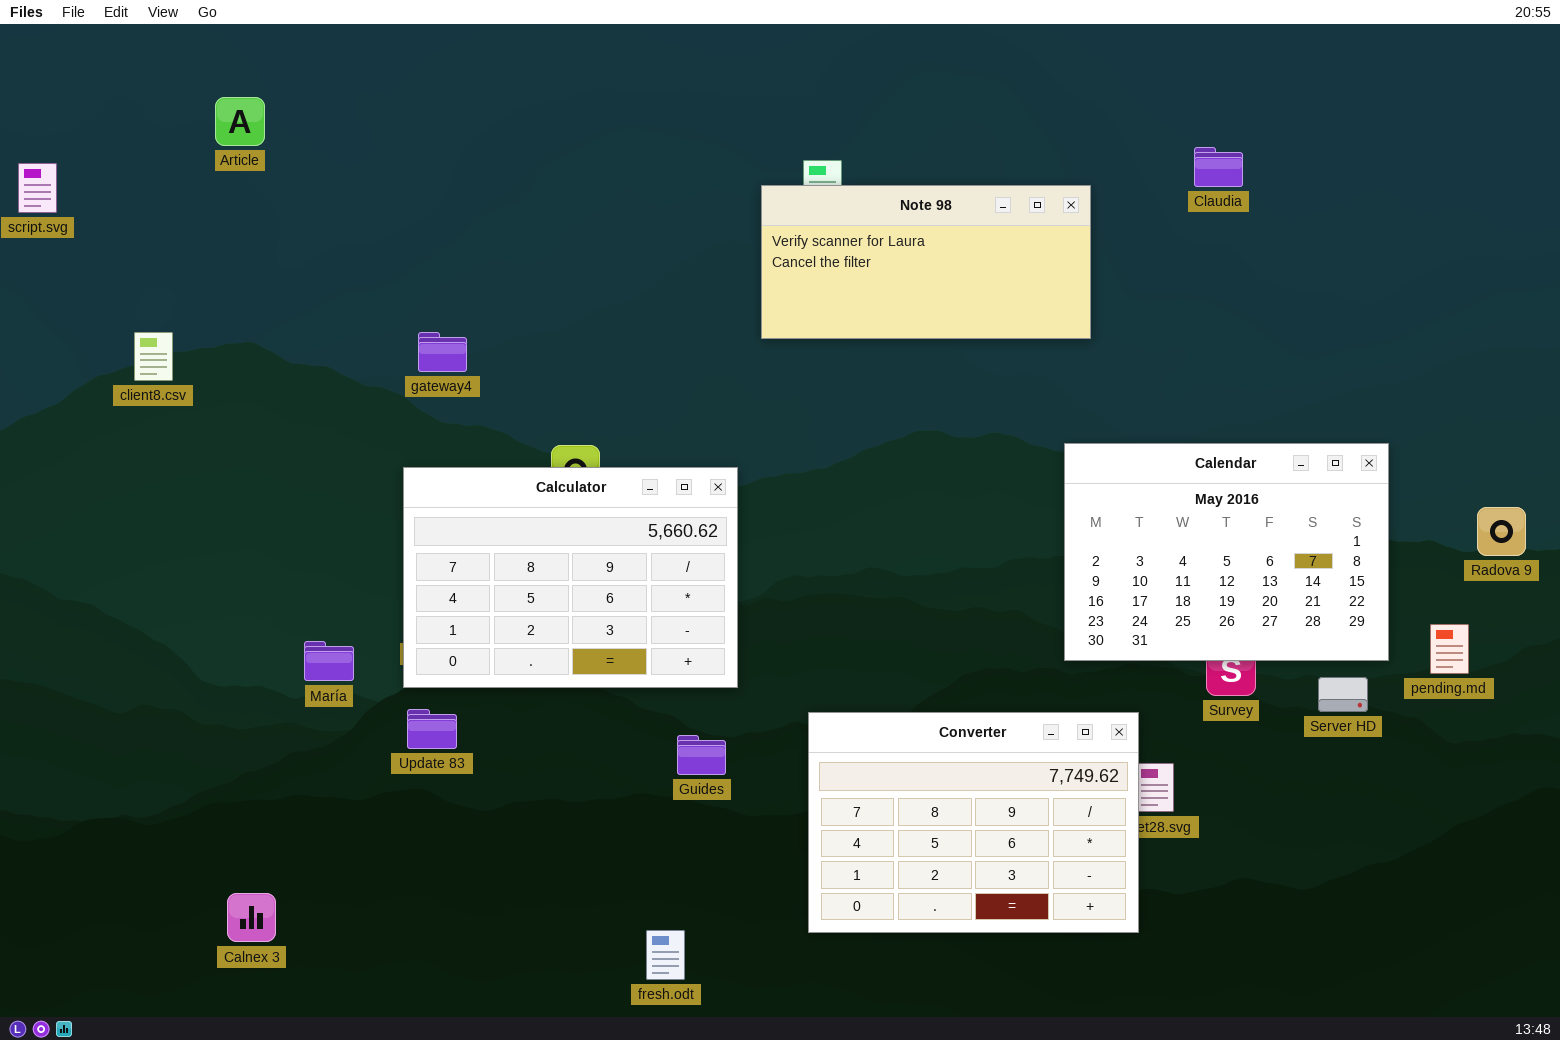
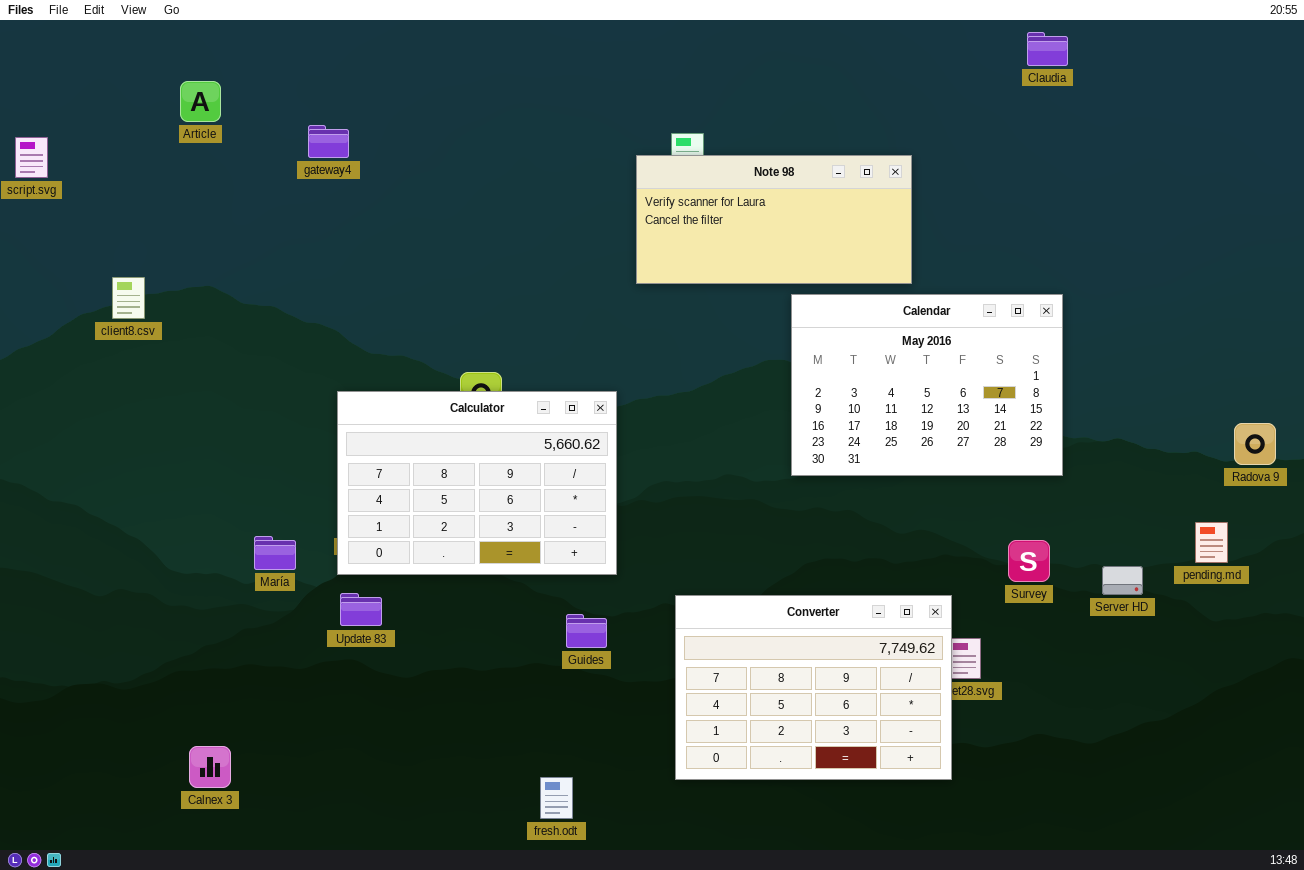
Claudia: [1194,147,1243,187] -> [1027,32,1068,66], moved
gateway4: [418,332,467,372] -> [308,125,349,158], moved
Calendar: [1064,443,1389,661] -> [791,294,1063,476], moved

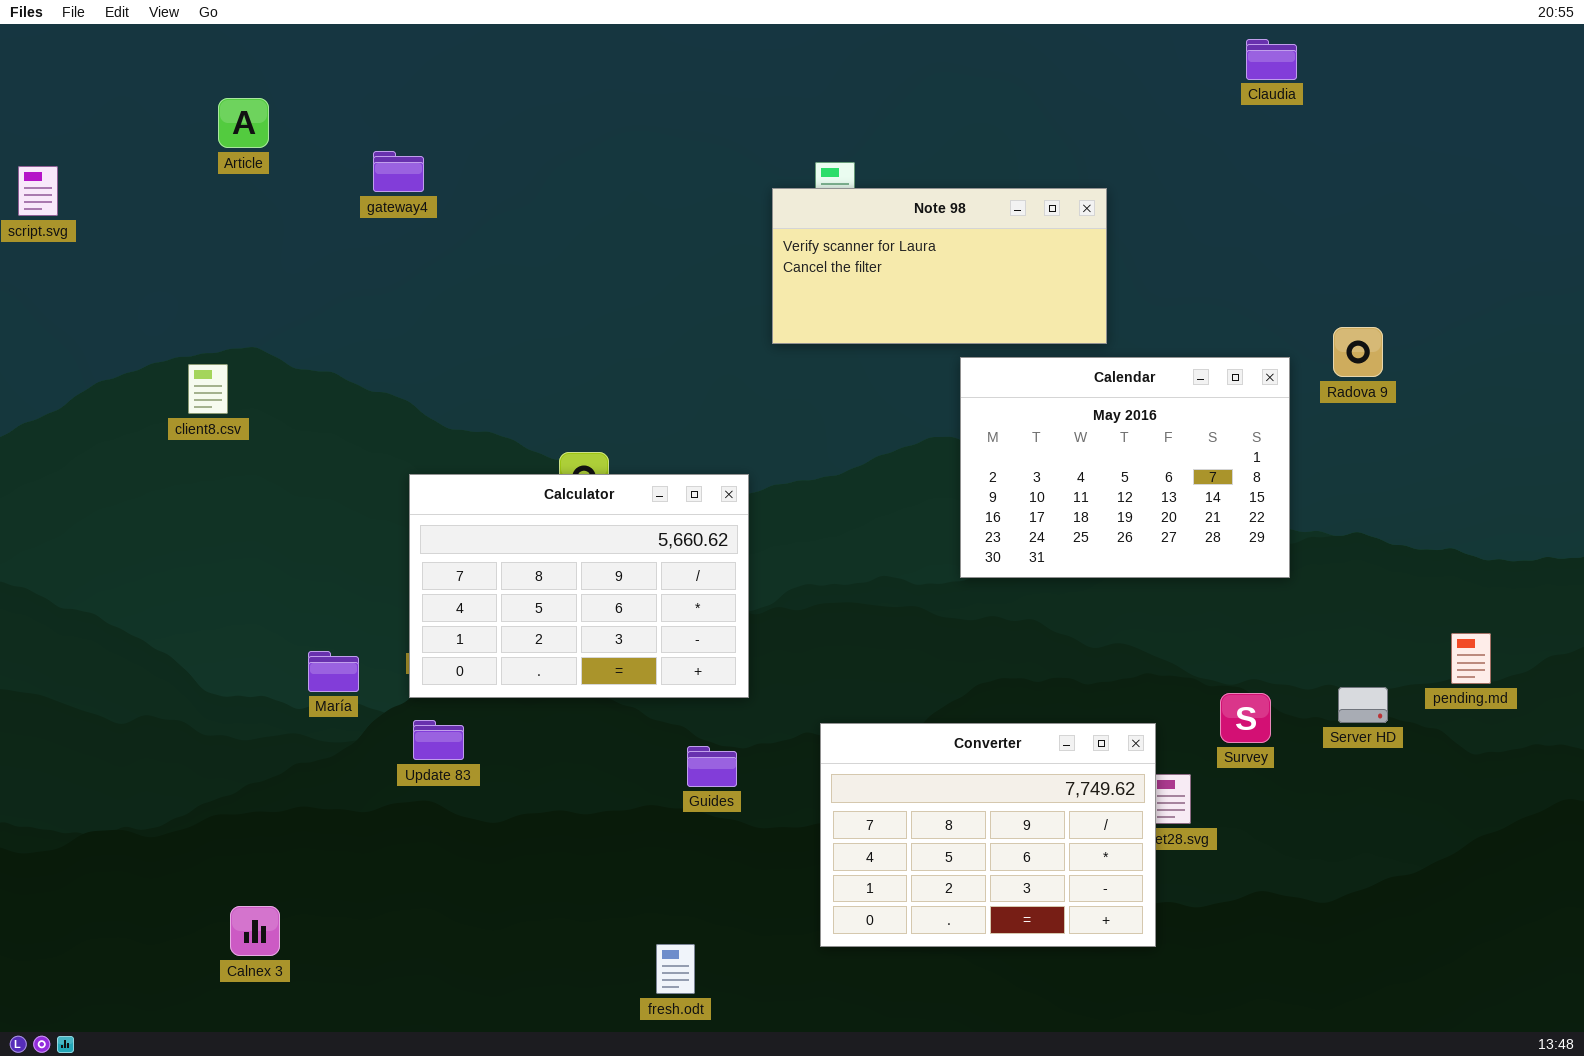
client8.csv: [112,277,145,319] -> [188,364,228,414], moved
Radova 9: [1234,423,1276,465] -> [1333,327,1383,377], moved
Survey: [1008,540,1050,582] -> [1220,693,1271,743], moved

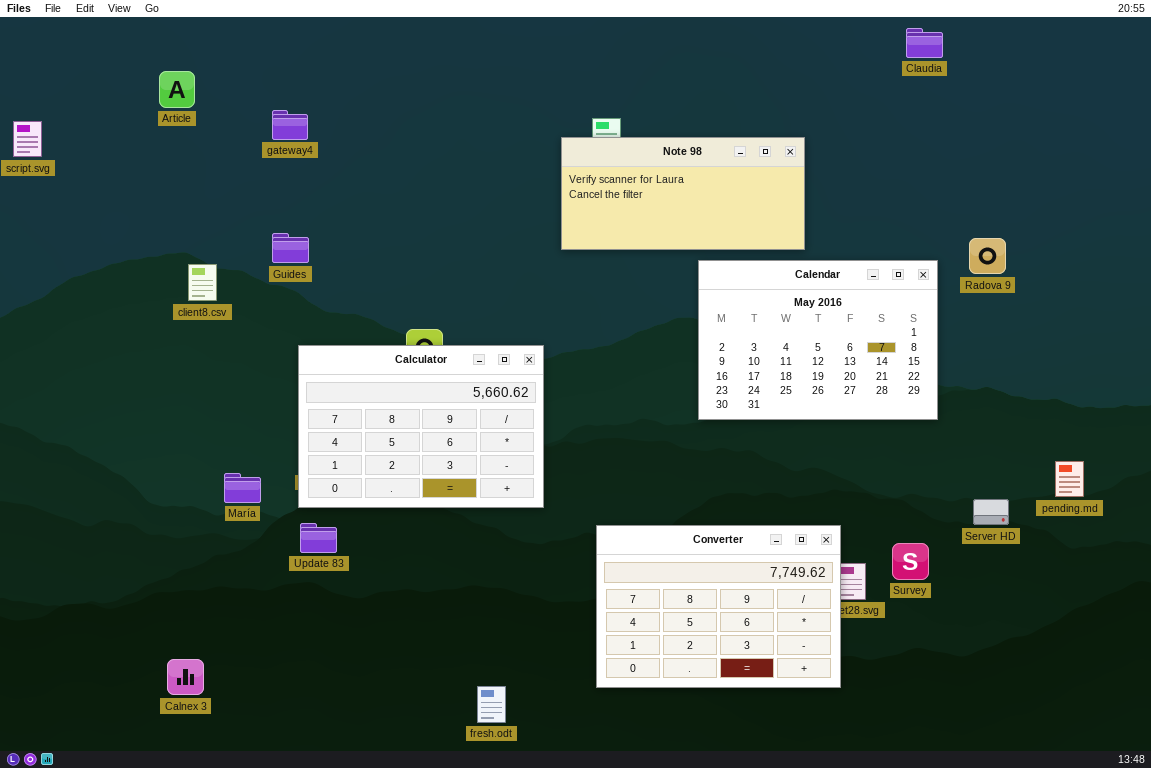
client8.csv: [188,364,228,414] -> [188,264,217,301], moved
Survey: [1220,693,1271,743] -> [892,543,929,580], moved
Guides: [687,746,737,787] -> [272,233,309,263], moved

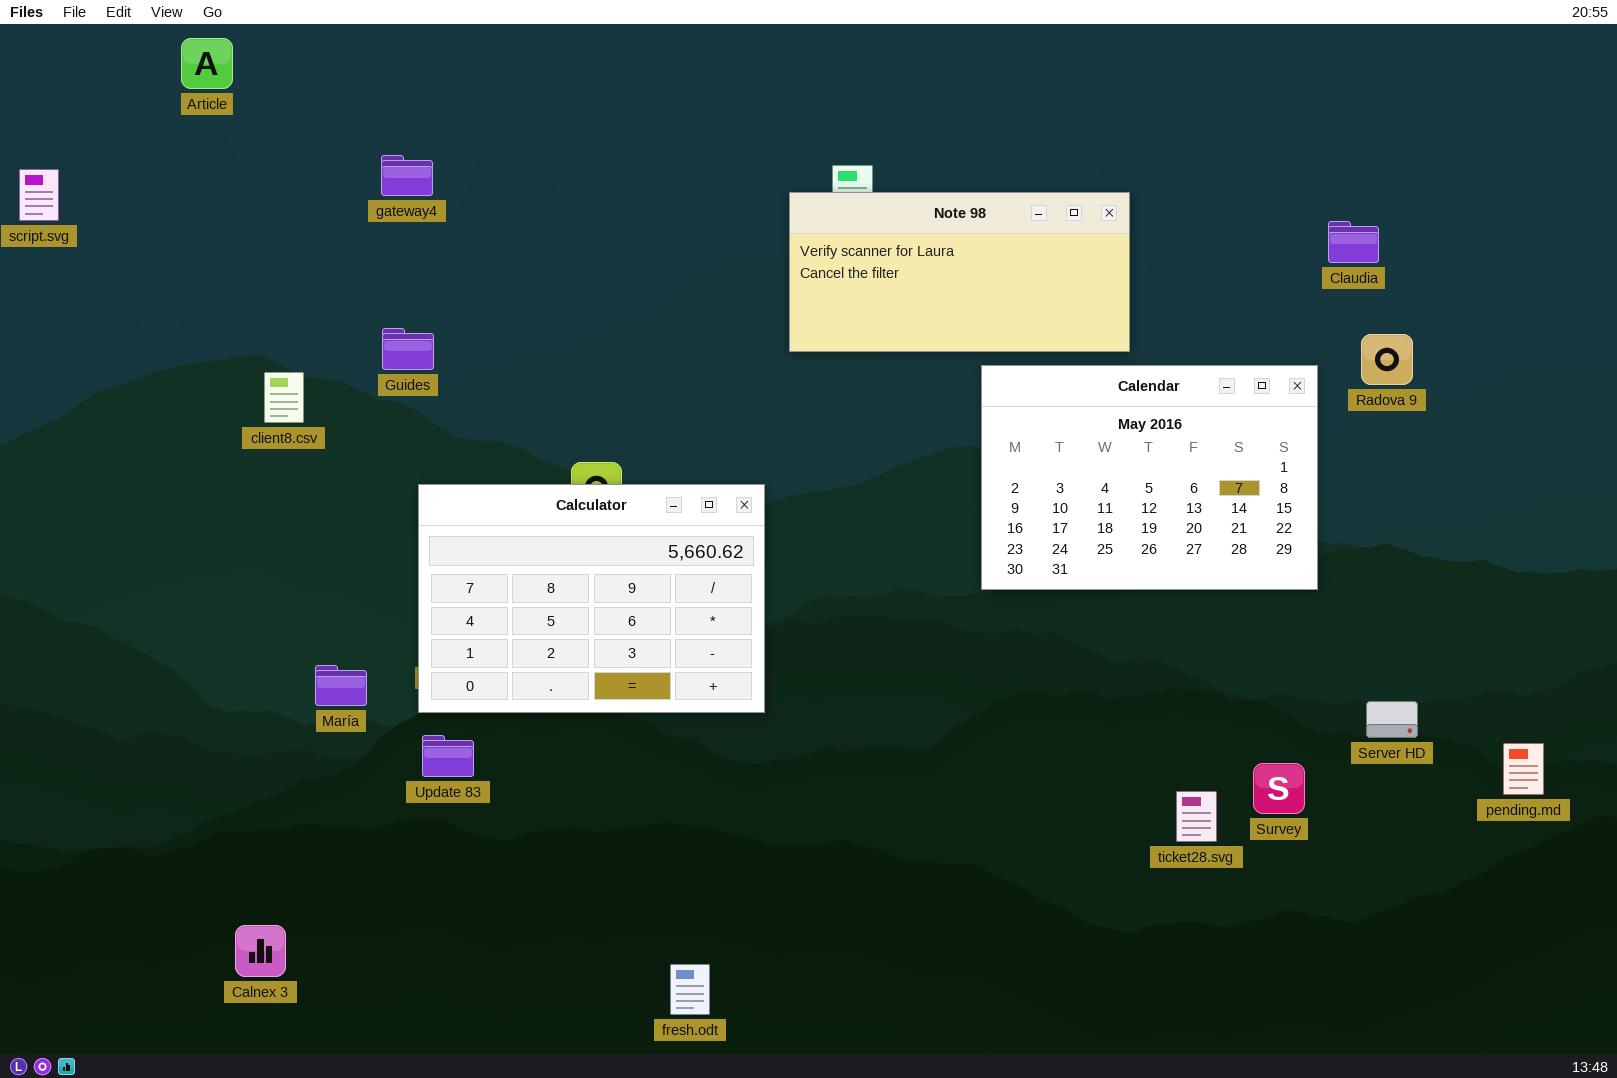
Claudia: [906,28,943,58] -> [1328,221,1379,263], moved
Article: [159,71,195,108] -> [181,38,233,89], moved
pending.md: [1055,461,1084,497] -> [1503,743,1544,795], moved
Converter: [596,525,841,688] -> none, closed

